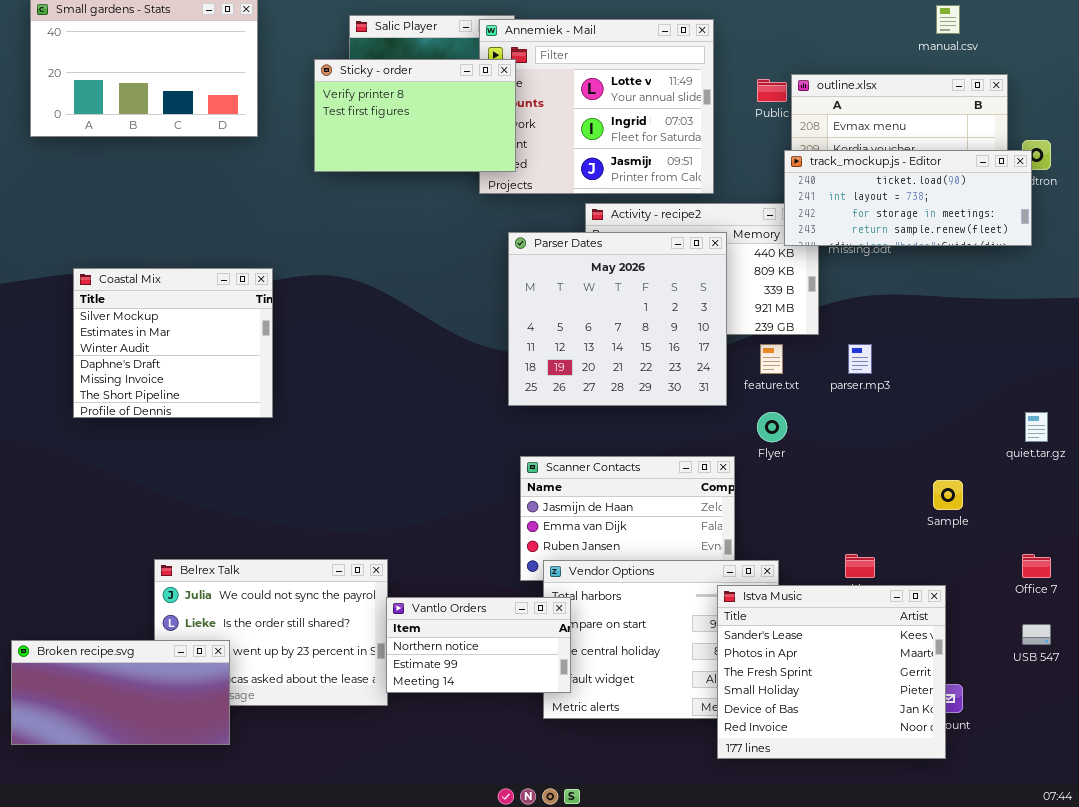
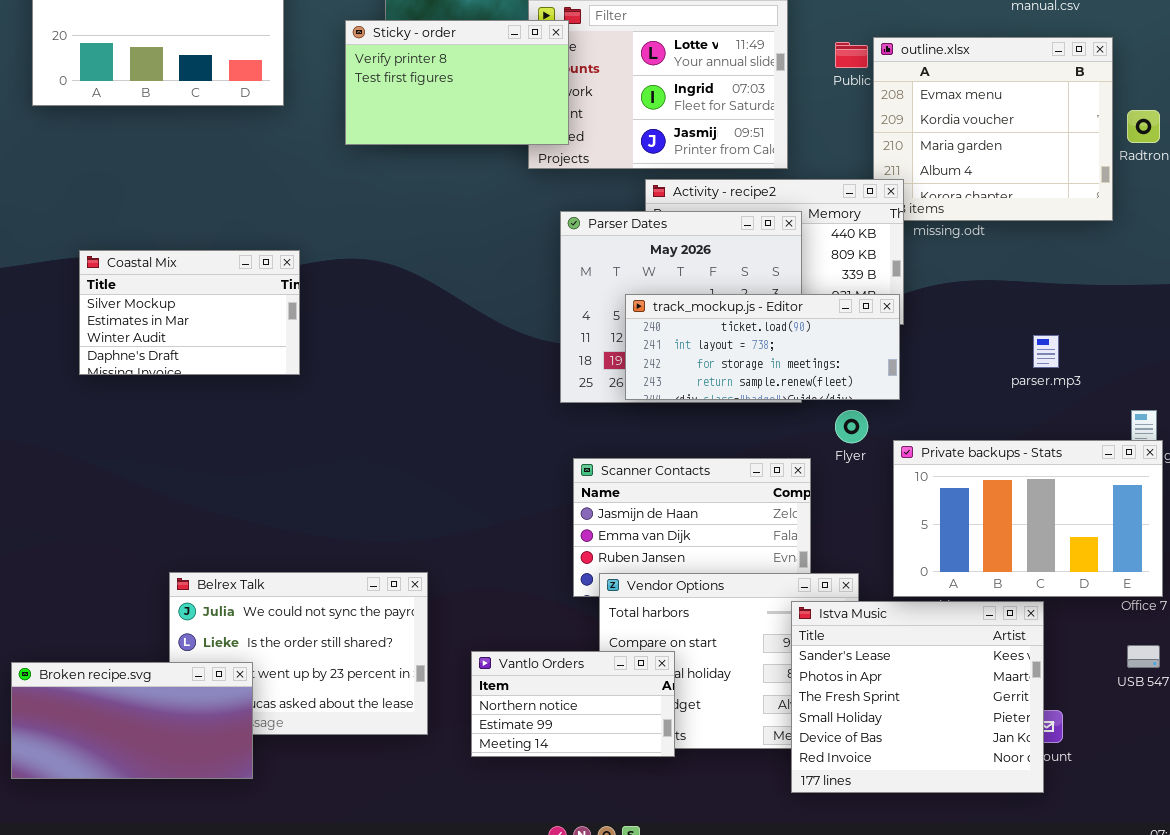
track_mockup.js - Editor: [784,150,1032,246] -> [625,294,900,400], moved
Coastal Mix: [73,268,273,418] -> [79,250,300,375], resized
parser.mp3: [848,344,872,374] -> [1033,335,1059,368], moved
Private backups - Stats: none -> [893,440,1163,597], opened
Vantlo Orders: [386,597,571,693] -> [471,651,675,757], moved

